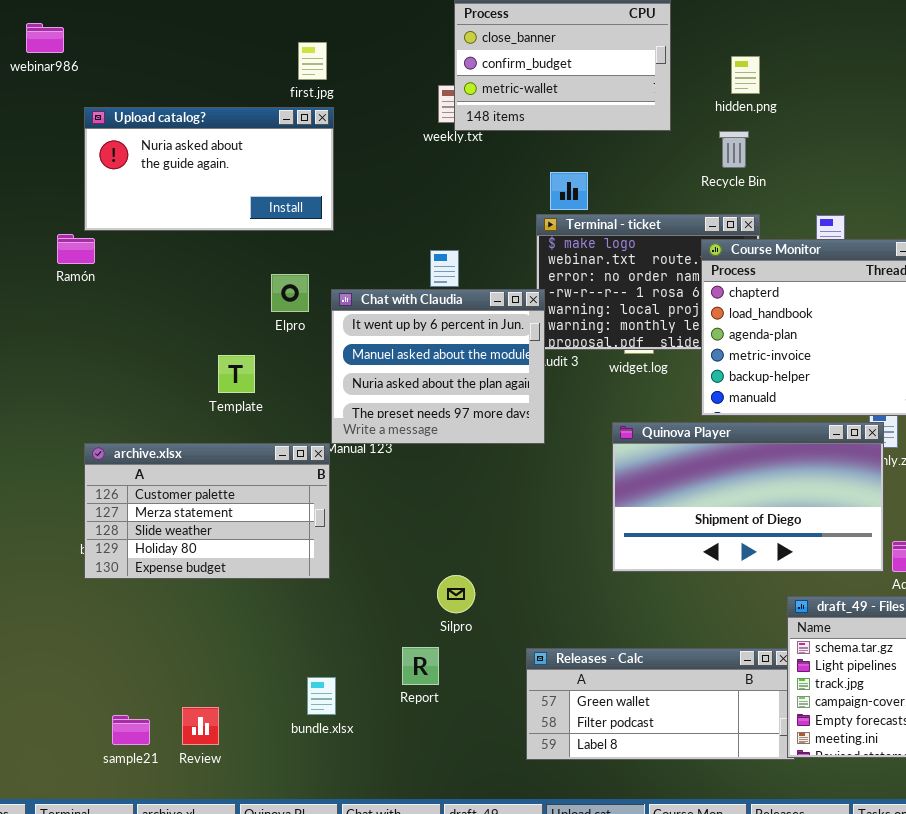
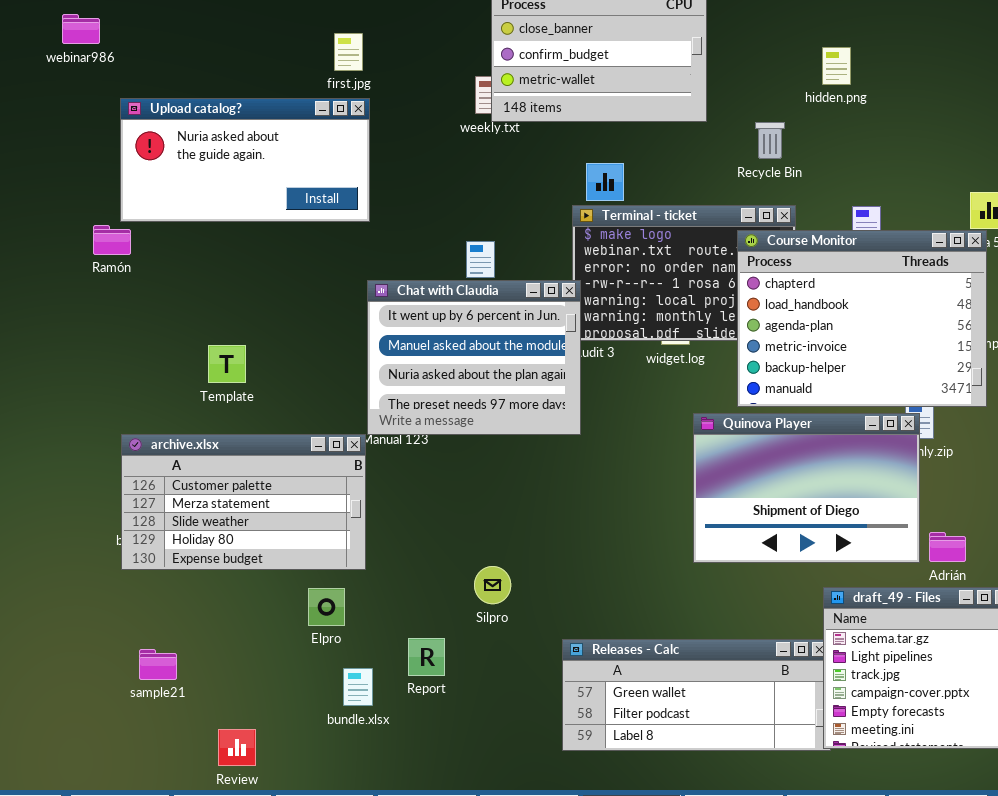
hidden.png: [731,56,760,94] -> [822,47,851,85], moved
Elpro: [271,274,309,312] -> [308,588,345,626], moved
Template: [218,355,255,393] -> [208,345,246,383], moved
Quinova Player: [612,422,884,572] -> [693,413,920,563], resized
Report: [402,647,439,685] -> [408,638,445,676], moved
Review: [182,707,219,745] -> [218,729,256,766], moved
sample21: [112,715,150,745] -> [139,649,177,680], moved

